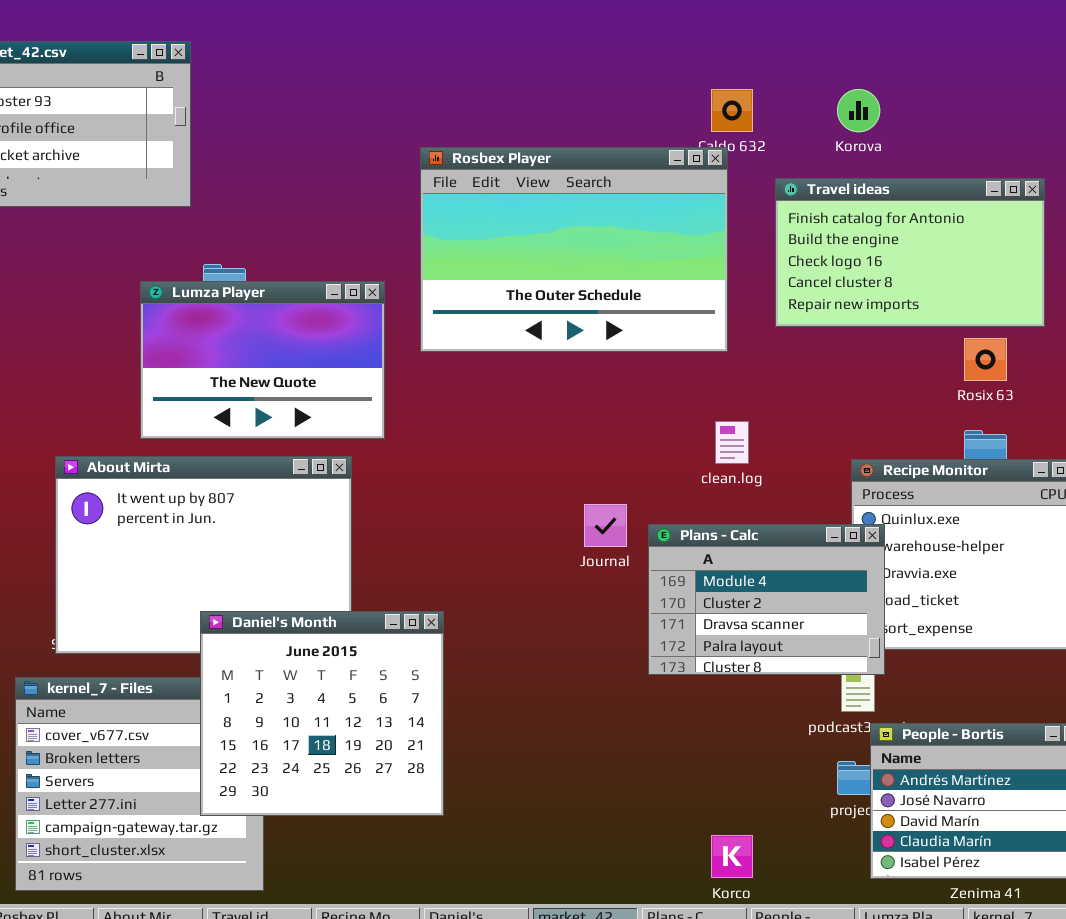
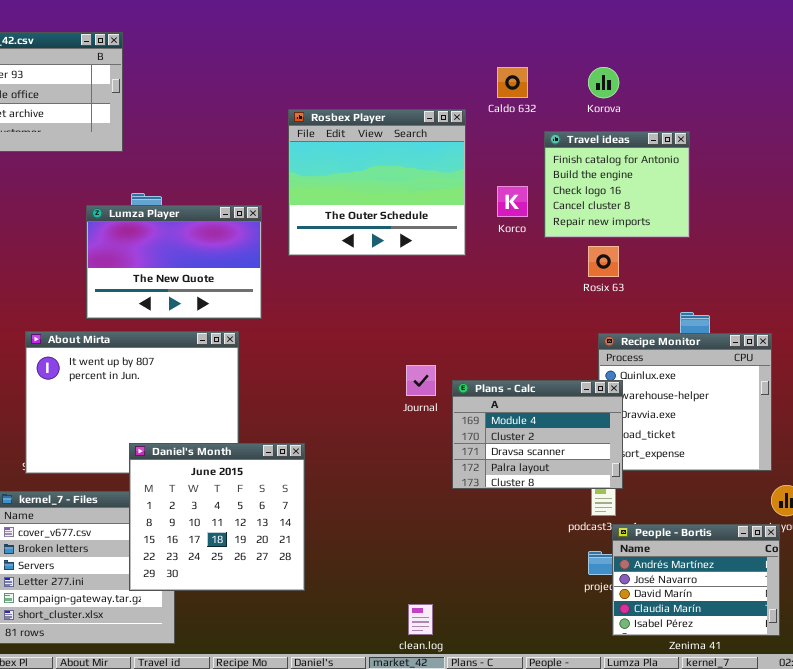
Rosbex Player: [420,147,728,352] -> [288,109,466,256], resized
Travel ideas: [775,178,1045,327] -> [544,131,690,238], resized
Rosix 63: [964,338,1007,381] -> [588,246,619,277], moved
clean.log: [715,421,749,464] -> [408,604,433,635], moved
Korco: [711,835,753,878] -> [497,186,528,217], moved

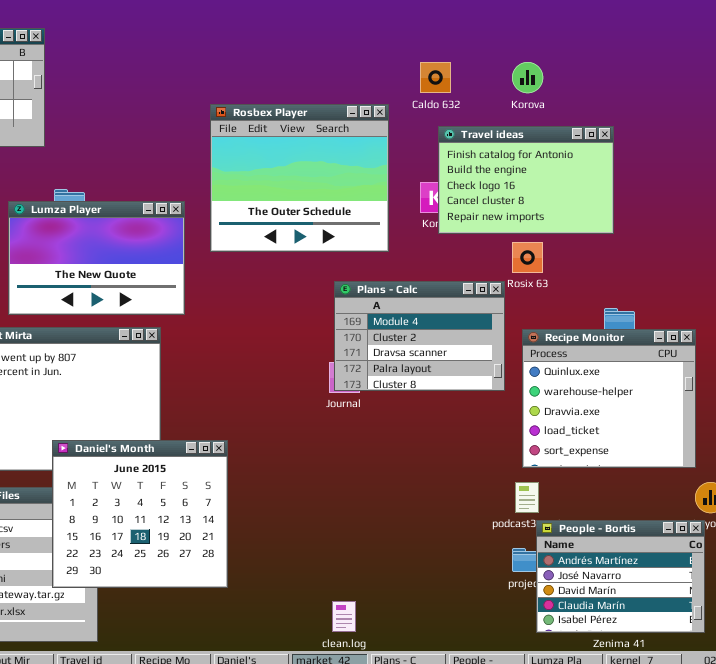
Travel ideas: [544,131,690,238] -> [438,126,614,234], resized
Plans - Calc: [452,380,623,489] -> [334,281,505,391], moved

